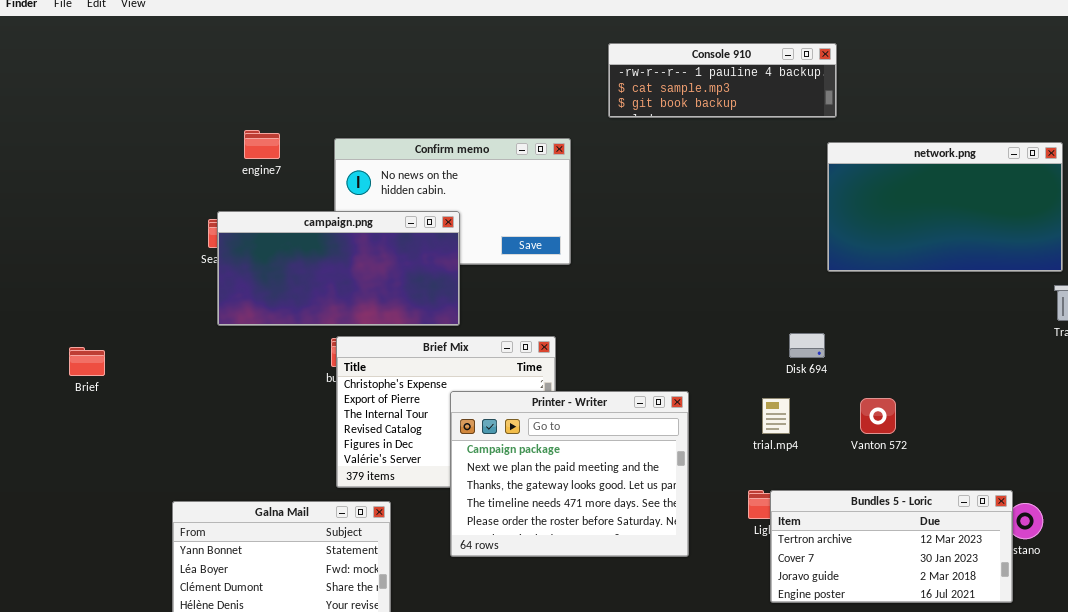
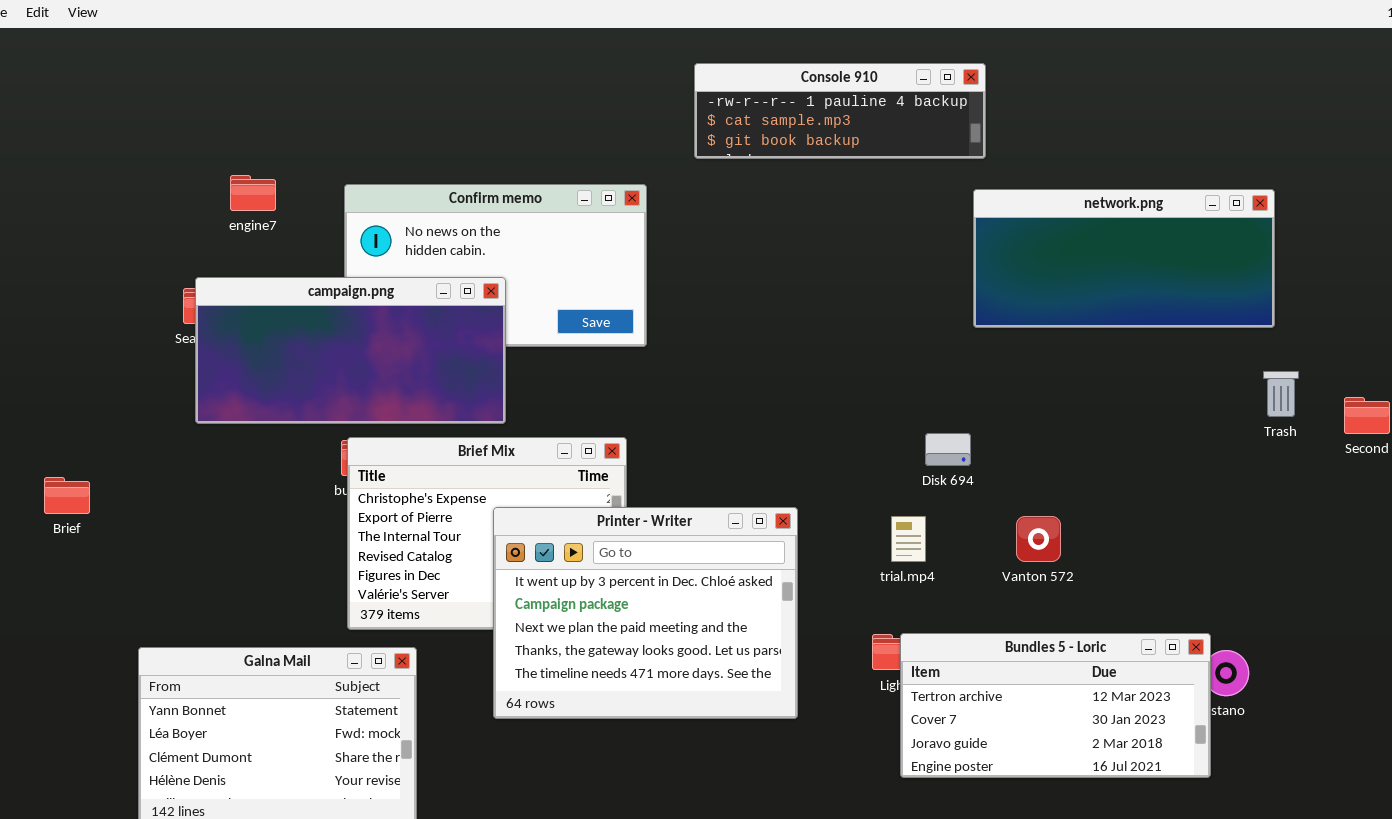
network.png: [827,142,1063,272] -> [973,189,1275,328], resized
Brief: [69,347,105,376] -> [44,477,90,514], moved
Printer - Writer: [450,391,689,557] -> [493,507,798,719], scrolled up 1 row

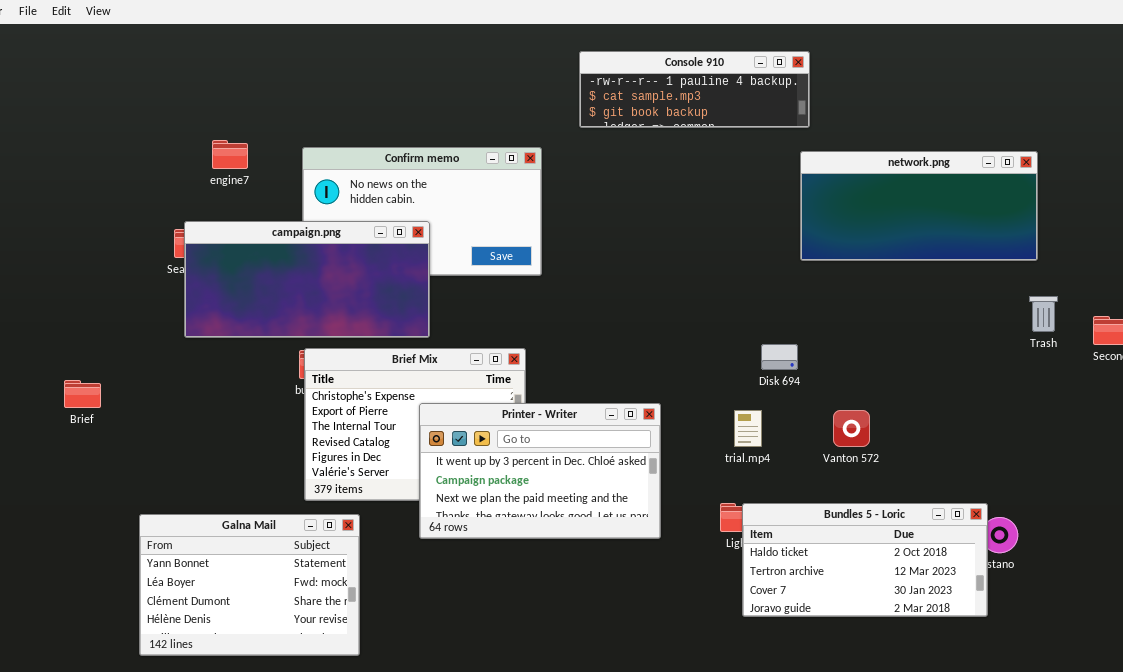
Printer - Writer: [493,507,798,719] -> [419,403,661,539], resized
Bundles 5 - Loric: [900,633,1211,778] -> [742,503,988,617], scrolled up 1 row

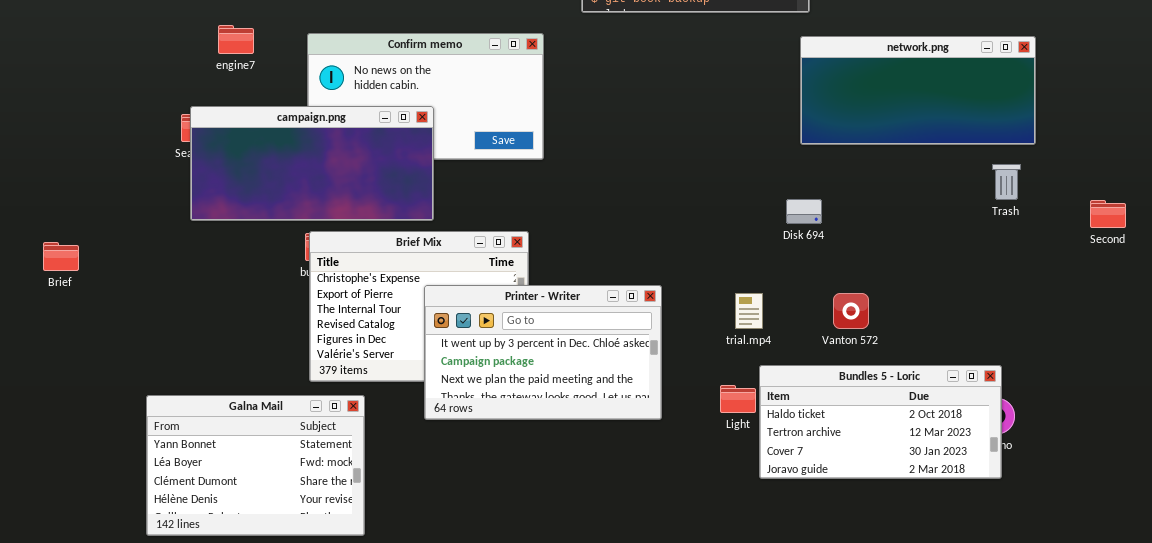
Trash: [1029,296,1058,332] -> [992,164,1021,200], moved
Disk 694: [761,344,798,370] -> [786,199,822,224], moved
Brief: [64,380,101,408] -> [43,242,79,271], moved
Bundles 5 - Loric: [742,503,988,617] -> [759,365,1002,479], moved

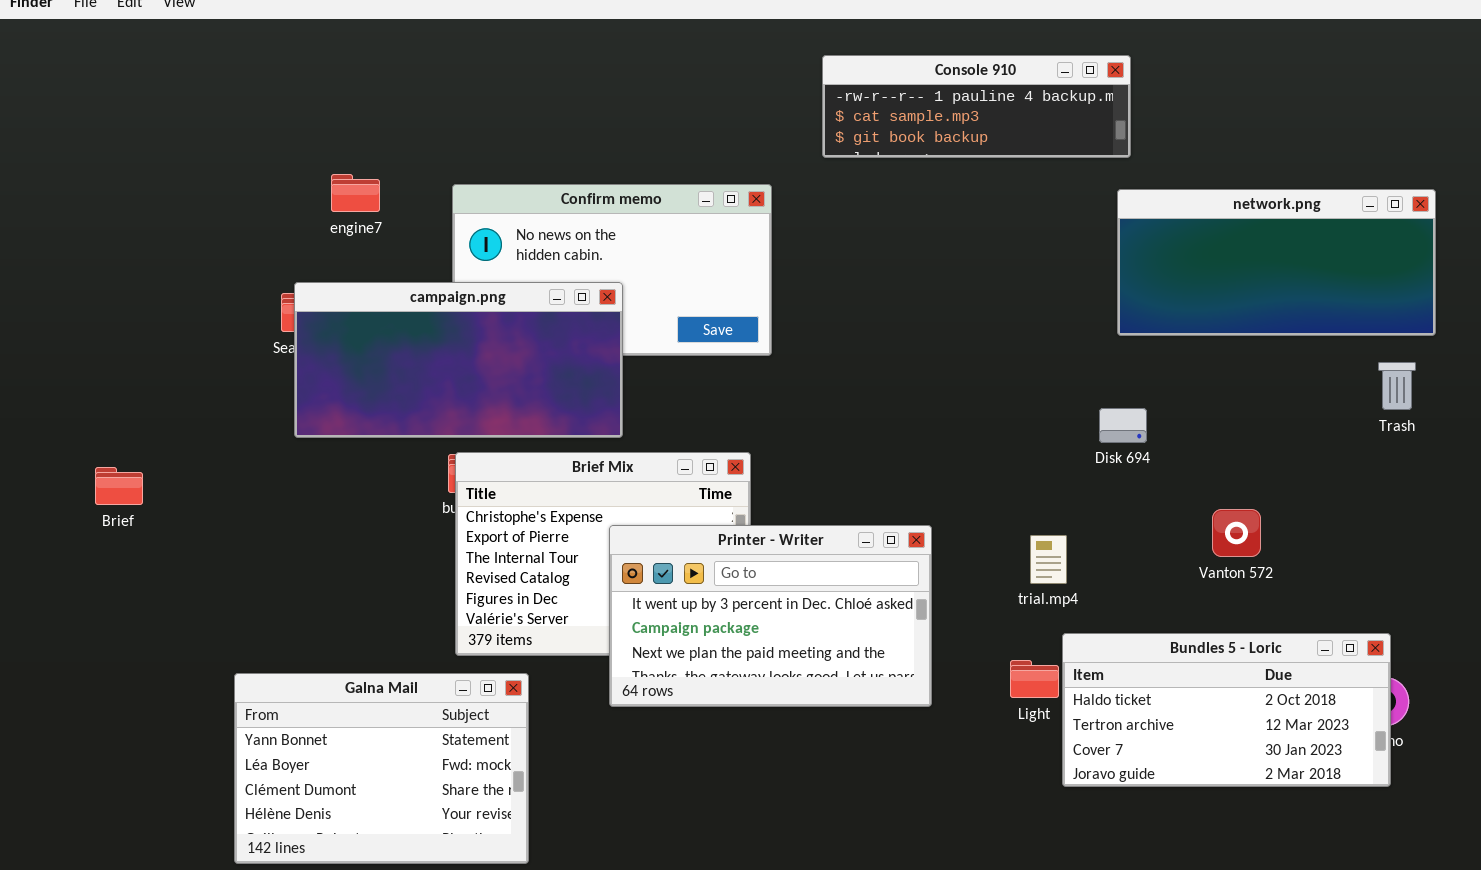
Vanton 572: [833,293,869,329] -> [1212,509,1261,557], moved

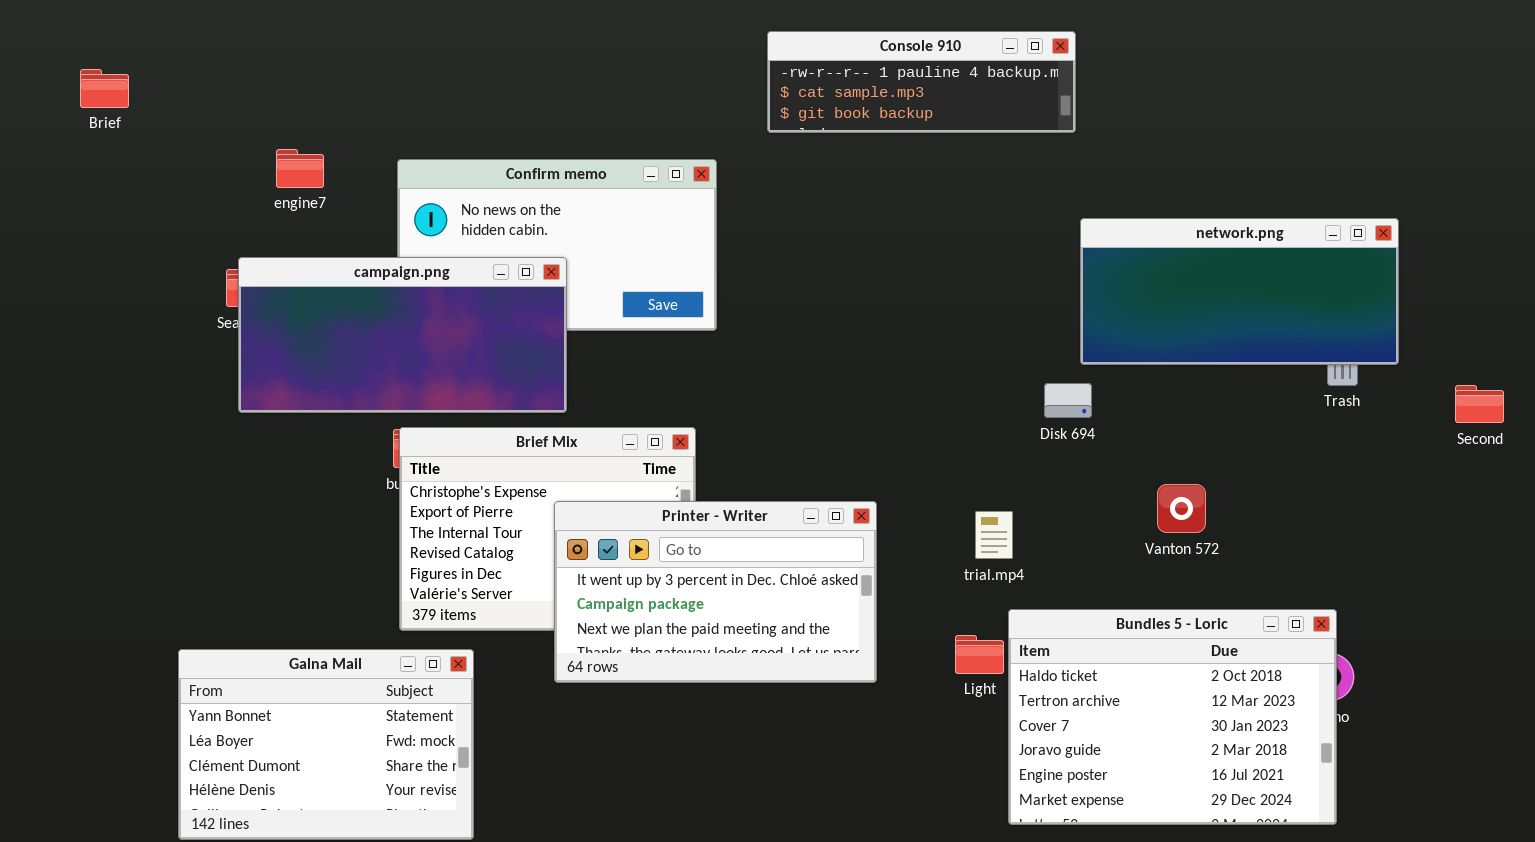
network.png: [1117,189,1436,336] -> [1080,218,1399,365], moved
Brief: [95,467,143,505] -> [80,69,129,108], moved
Bundles 5 - Loric: [1062,633,1391,787] -> [1008,609,1337,825], resized

